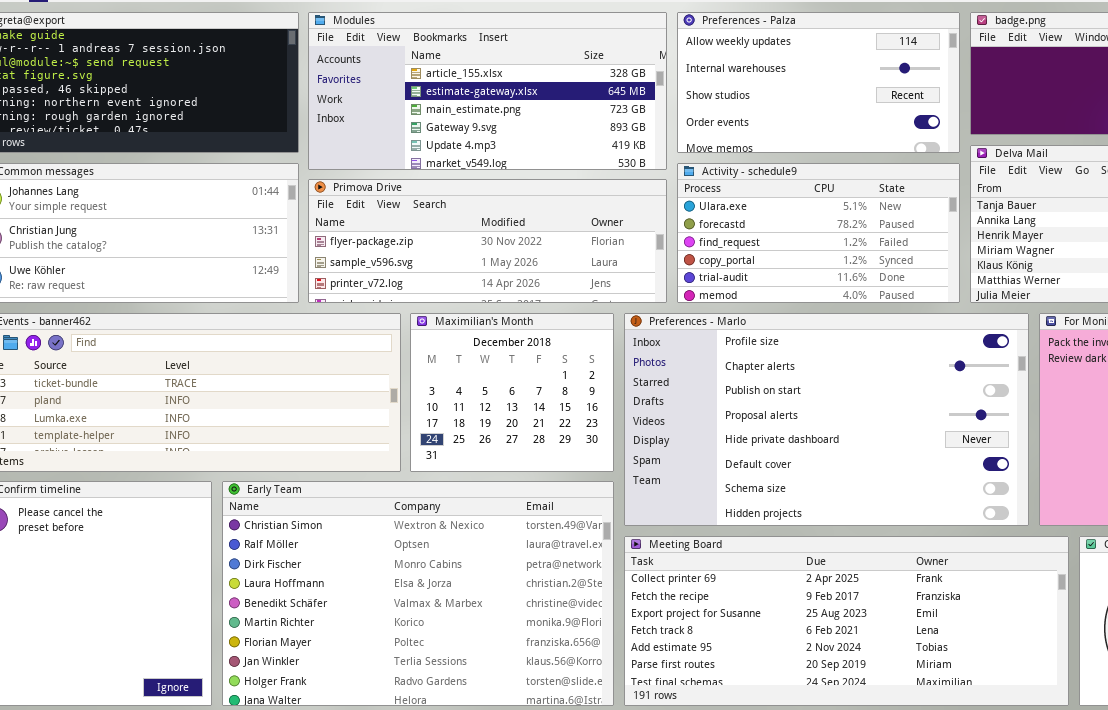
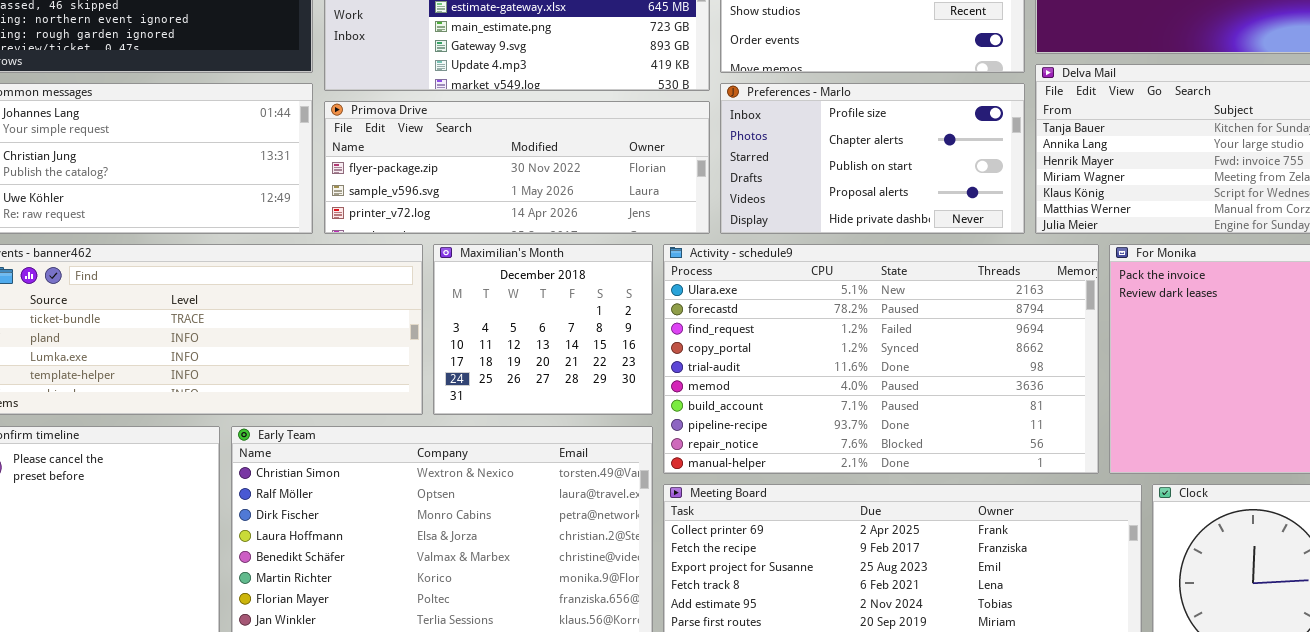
Activity - schedule9: [677,163,960,303] -> [663,244,1099,474], moved, resized
Preferences - Marlo: [624,313,1029,526] -> [720,83,1025,234], moved, resized

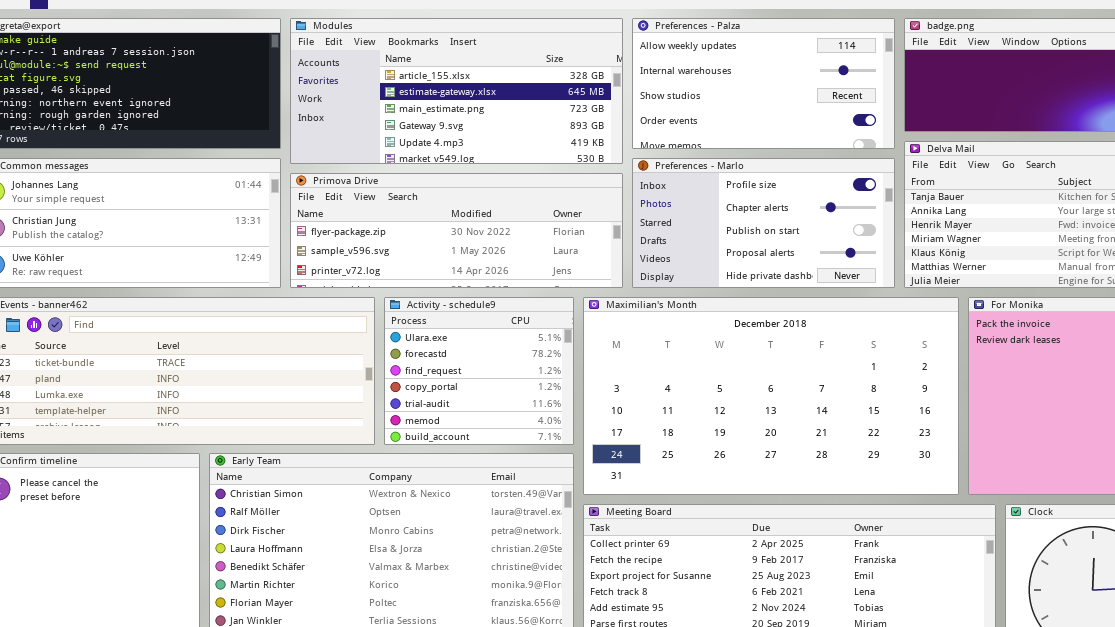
Maximilian's Month: [433,244,653,415] -> [583,297,959,495], moved, resized
Activity - schedule9: [663,244,1099,474] -> [384,297,574,445], moved, resized

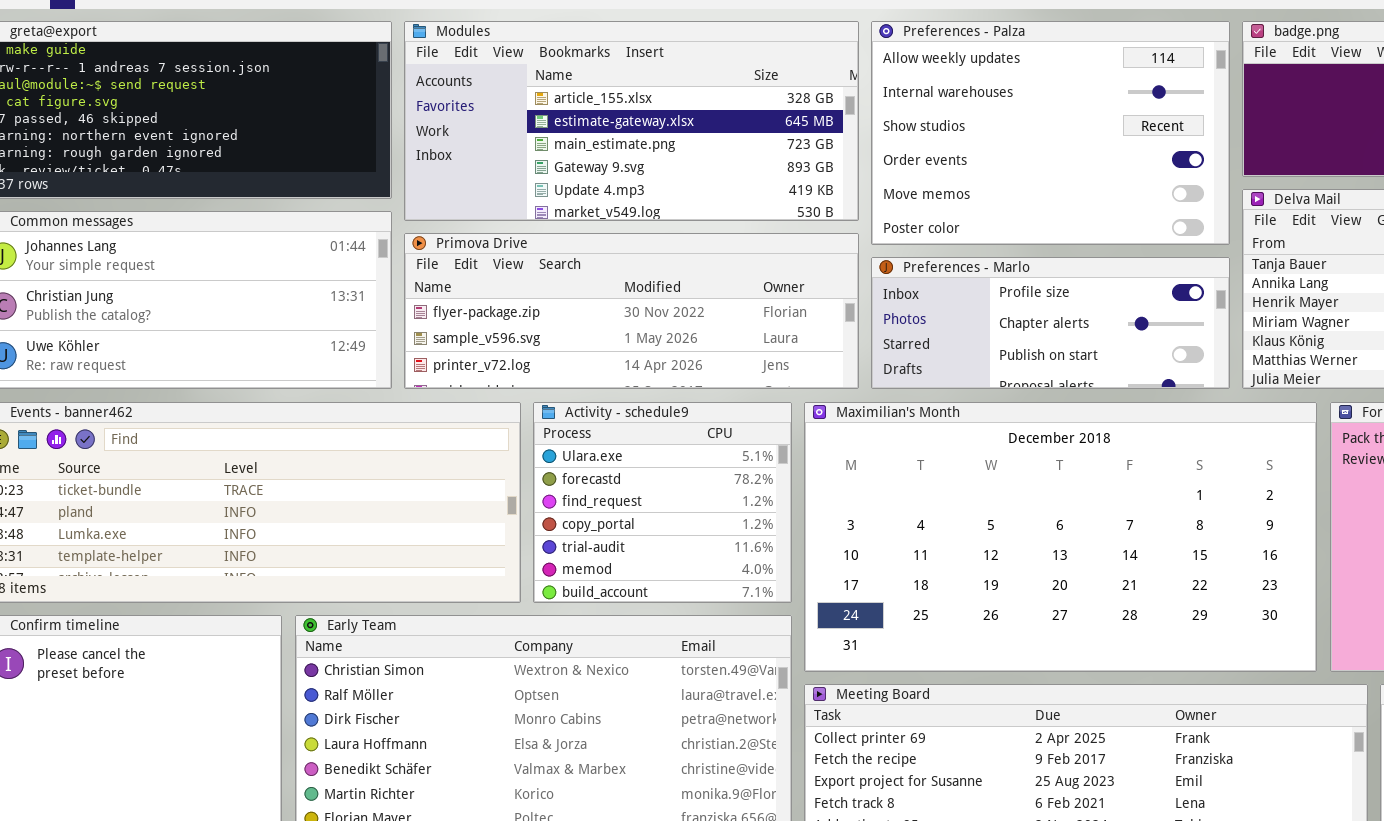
Preferences - Palza: [632,18,895,149] -> [871,21,1230,245], resized
Preferences - Marlo: [632,158,895,288] -> [871,257,1230,389], resized

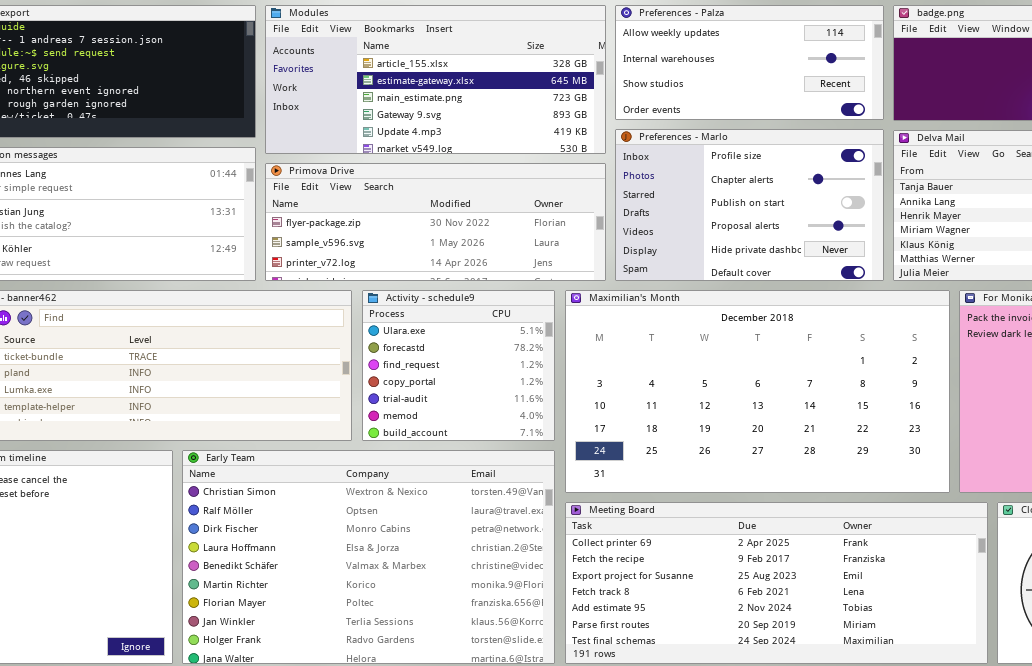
Preferences - Palza: [871,21,1230,245] -> [615,5,884,120], resized
Preferences - Marlo: [871,257,1230,389] -> [615,129,884,281], resized

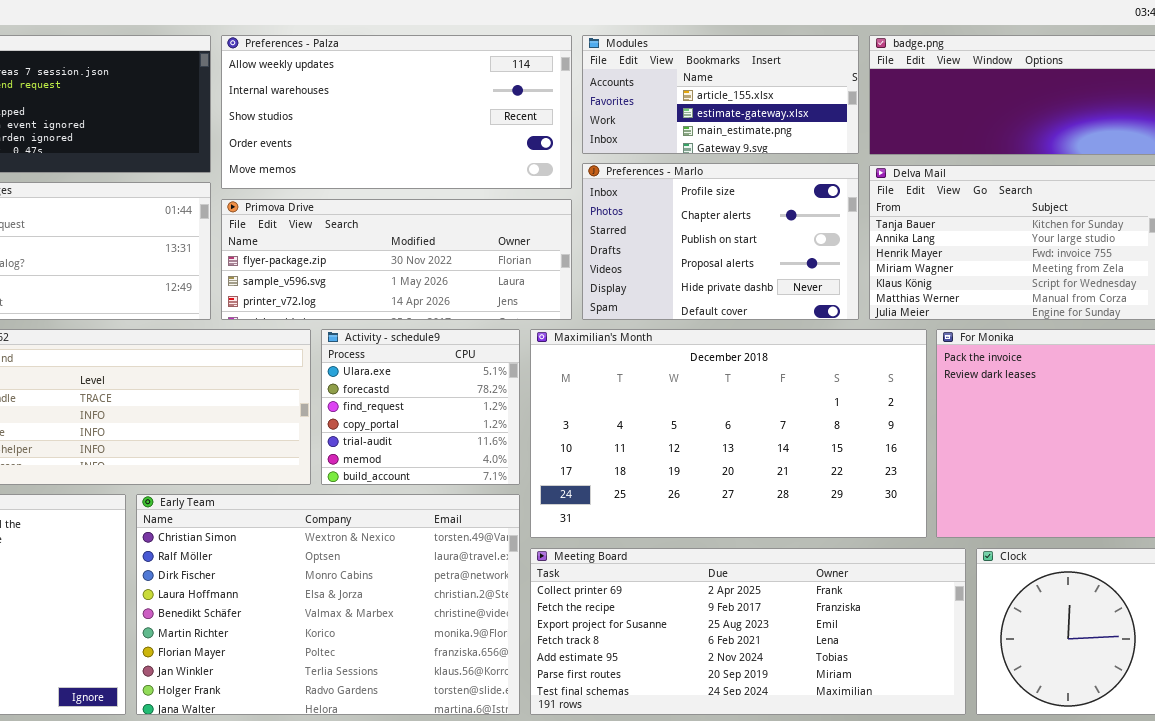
Modules: [265,5,606,154] -> [582,35,859,154], moved, resized
Preferences - Palza: [615,5,884,120] -> [221,35,572,189], moved, resized

